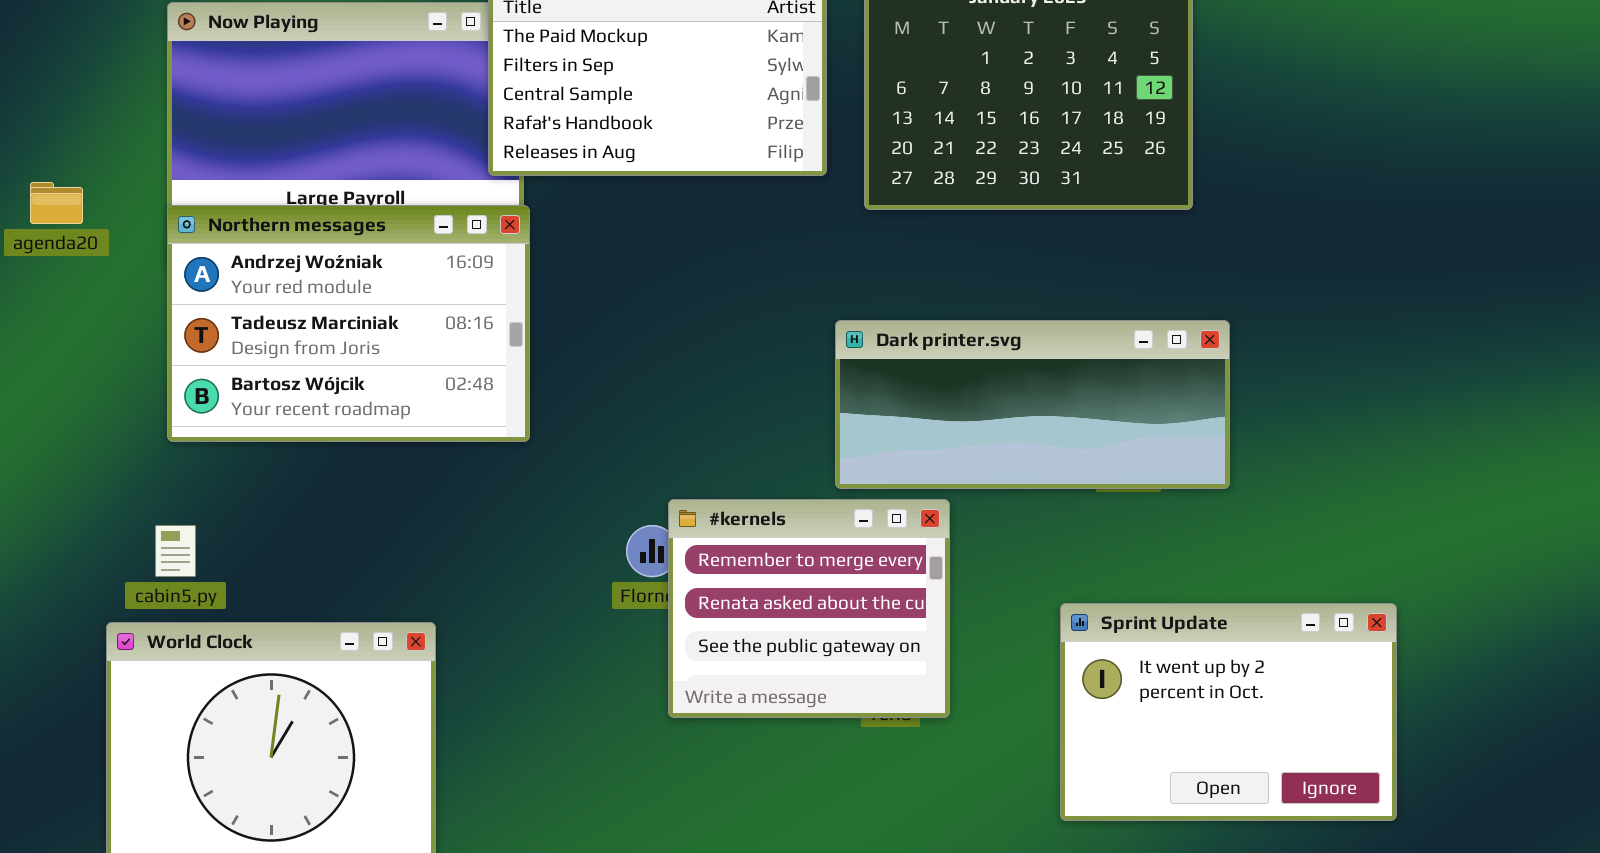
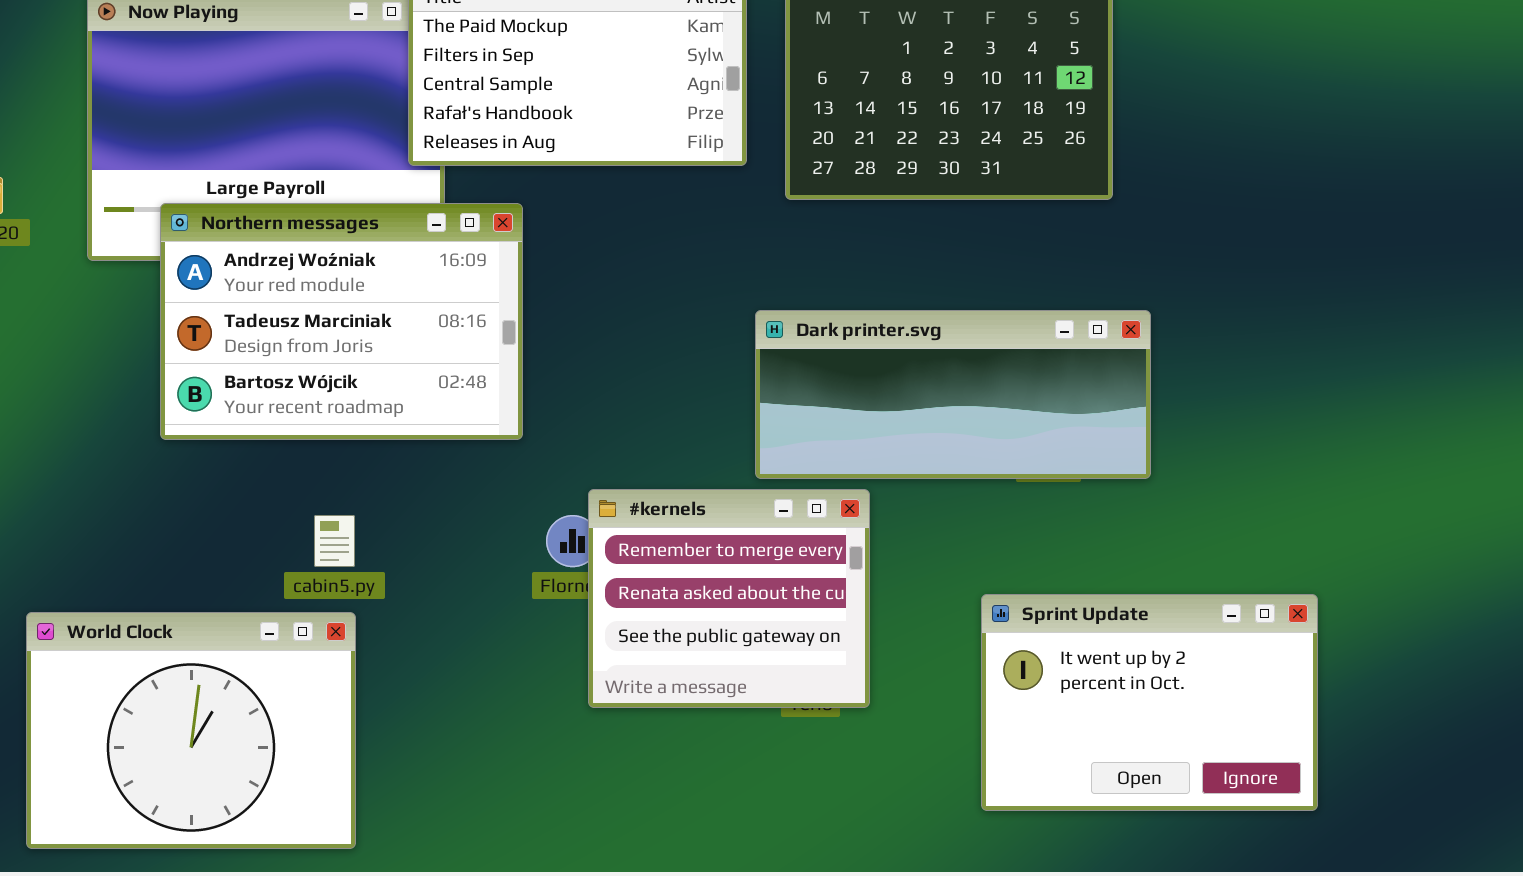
Northern messages: [167,205,530,442] -> [160,203,523,440], moved
cabin5.py: [155,525,196,577] -> [314,515,355,567], moved

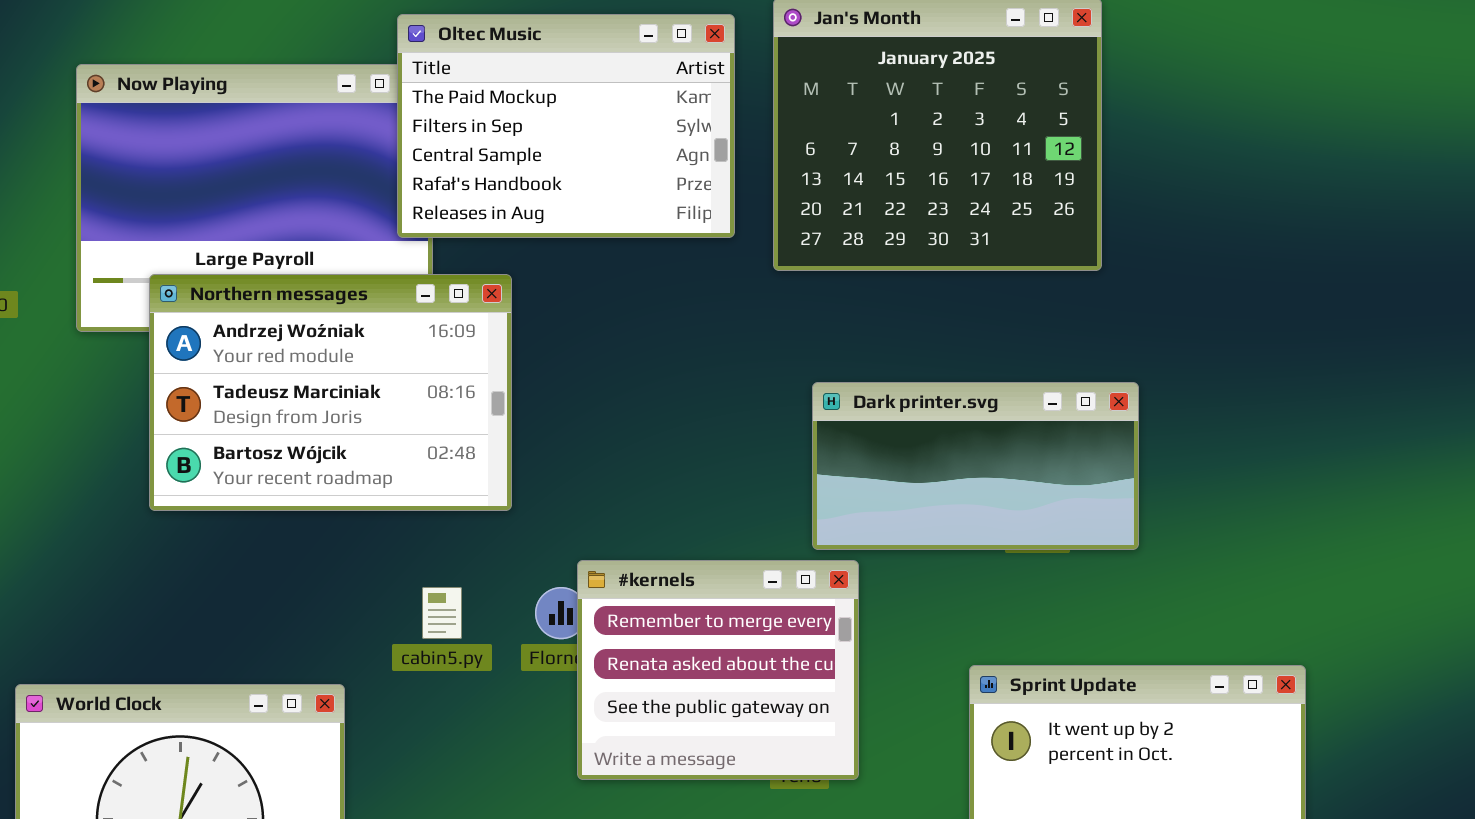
Dark printer.svg: [755,310,1151,479] -> [812,382,1139,550], resized
cabin5.py: [314,515,355,567] -> [422,587,462,639], moved

